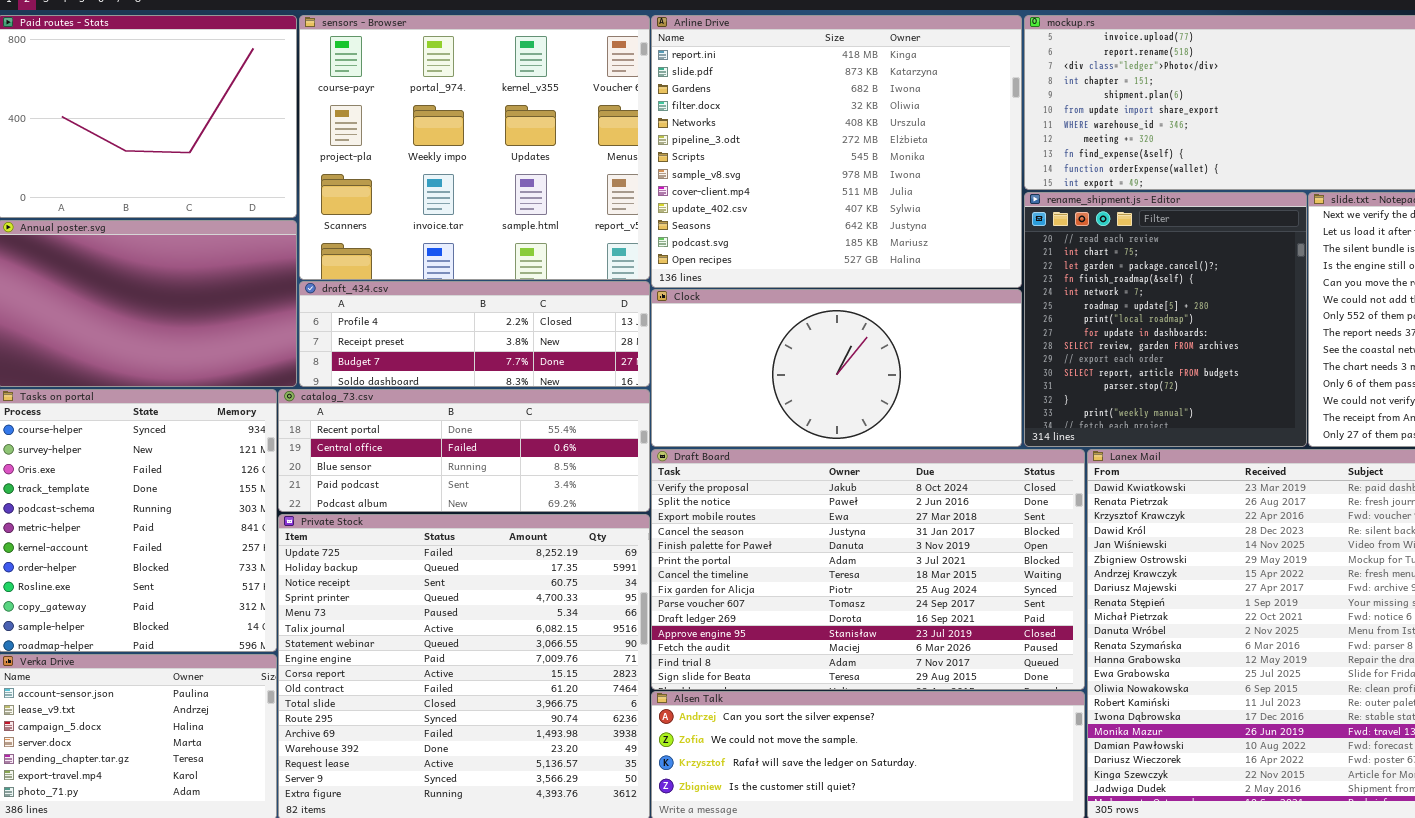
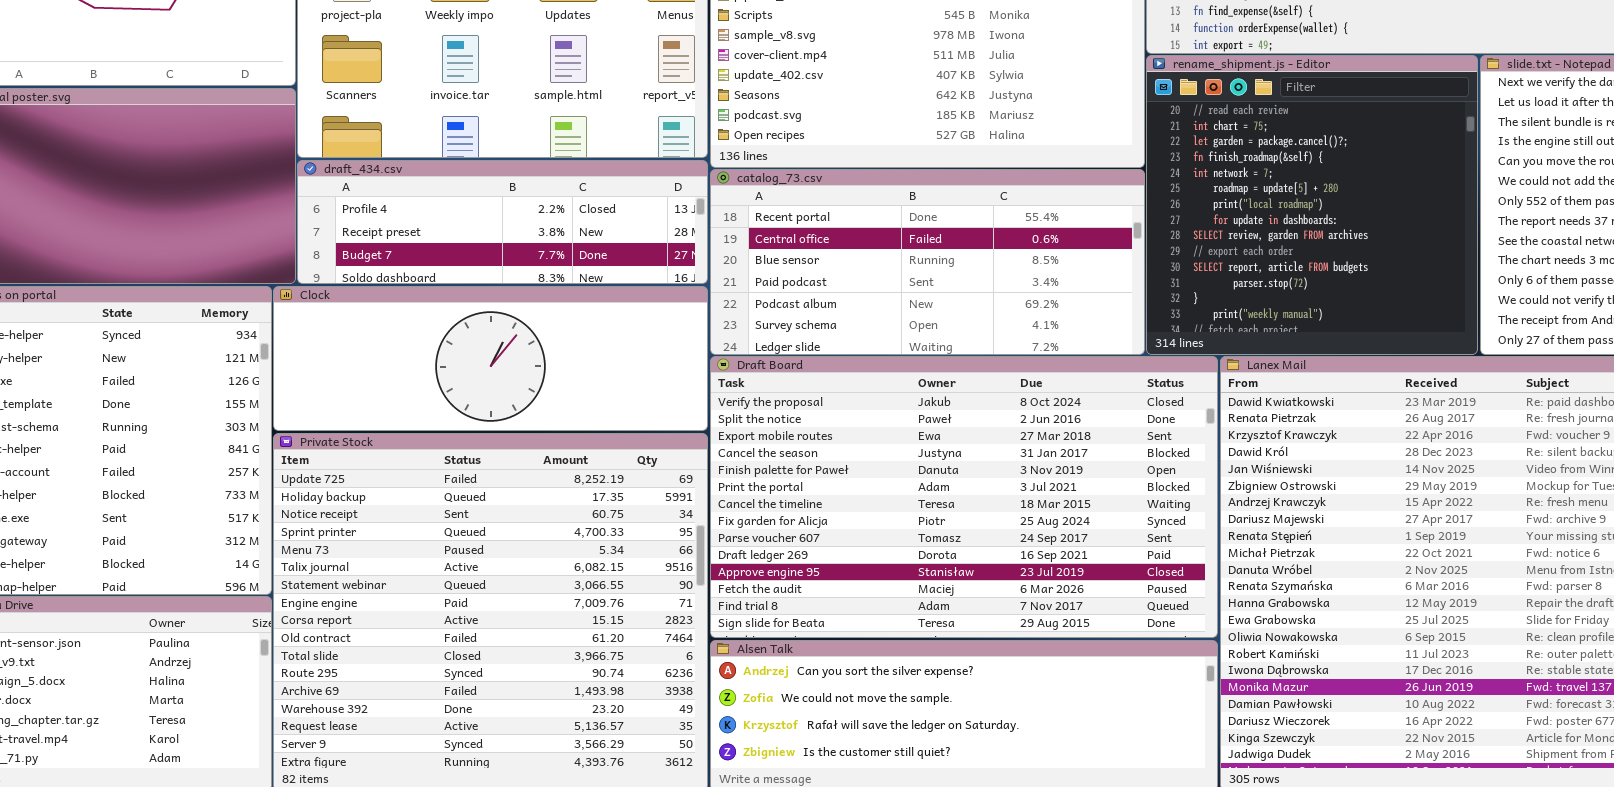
Clock: [651,289,1022,447] -> [273,286,708,431], moved, resized
catalog_73.csv: [278,389,650,512] -> [710,169,1145,355], moved, resized

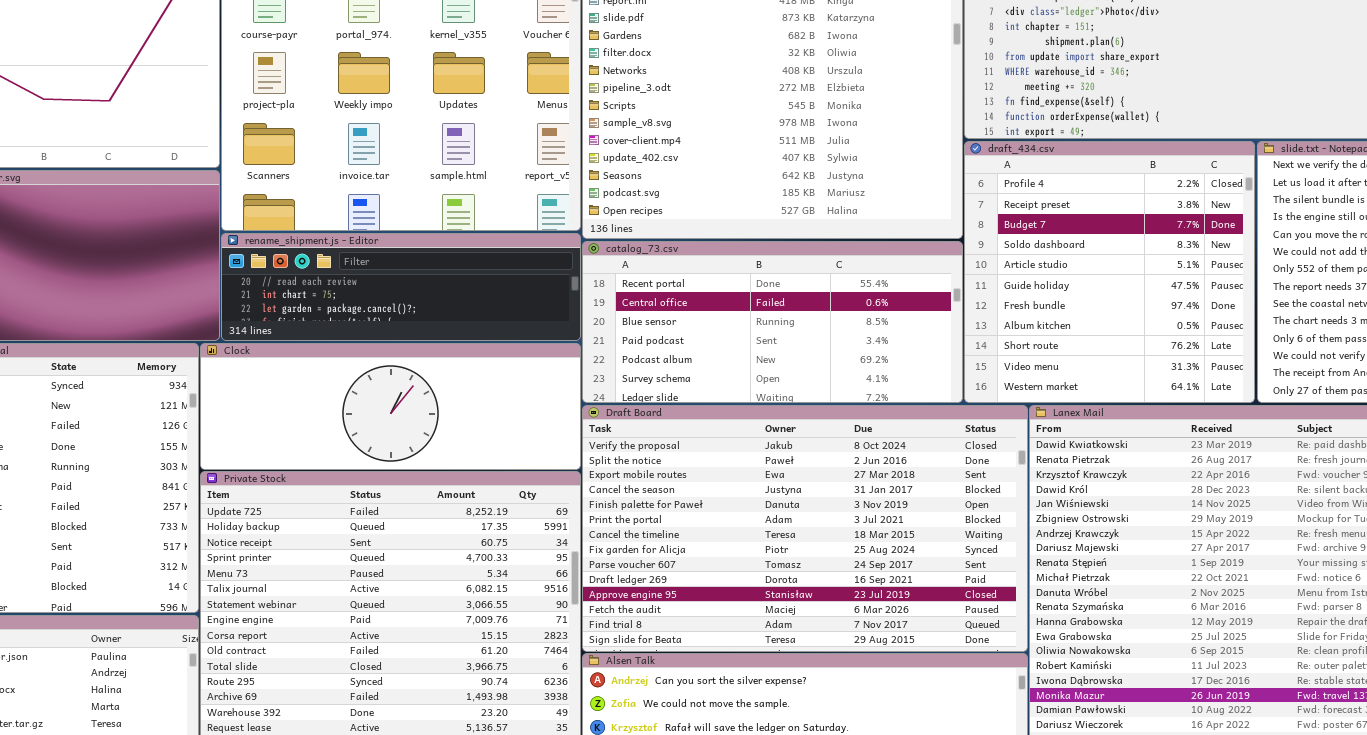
rename_shipment.js - Editor: [1146,55,1478,355] -> [221,233,581,341], moved, resized
draft_434.csv: [297,160,708,284] -> [964,141,1255,403], moved, resized

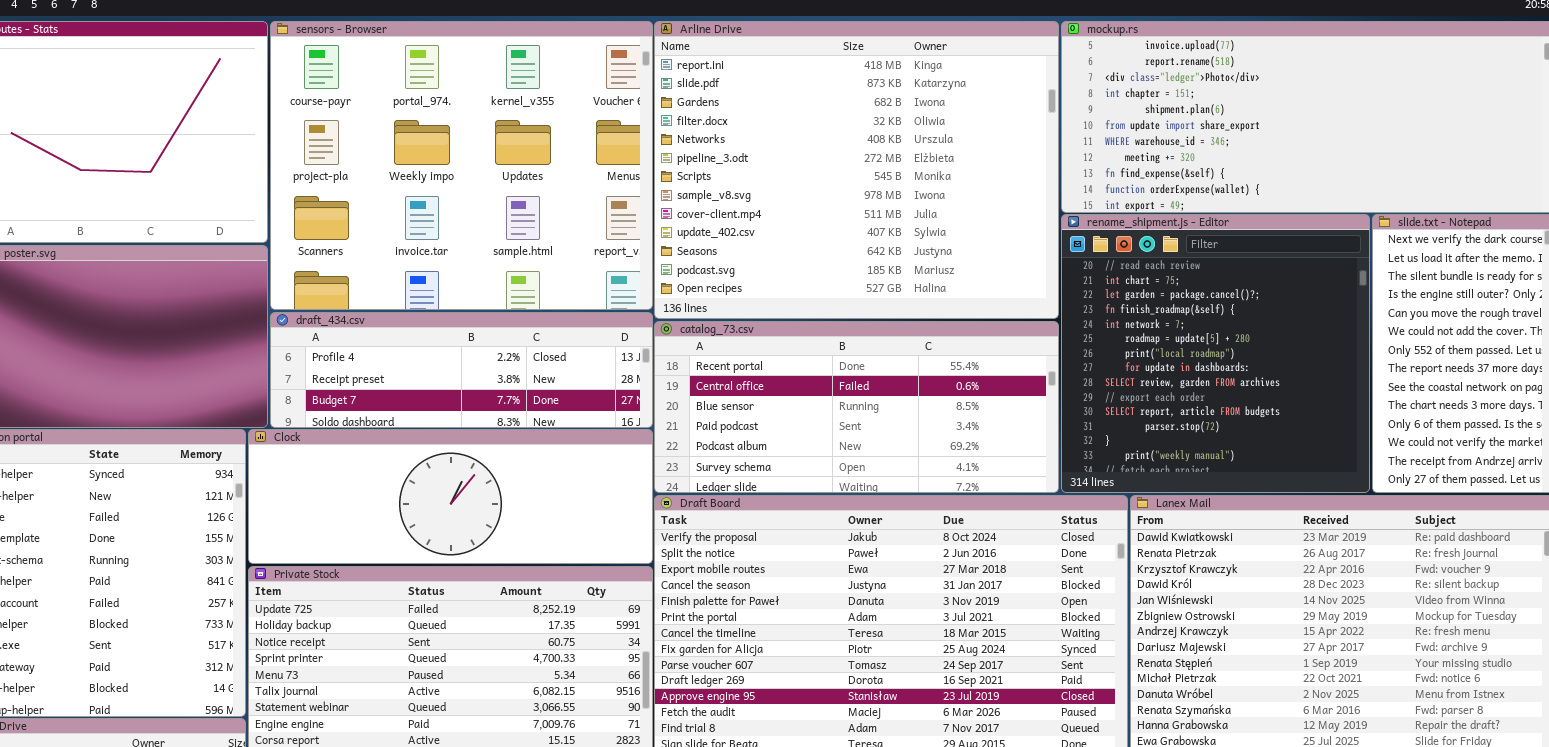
draft_434.csv: [964,141,1255,403] -> [270,312,653,428], moved, resized
rename_shipment.js - Editor: [221,233,581,341] -> [1061,214,1370,493], moved, resized

